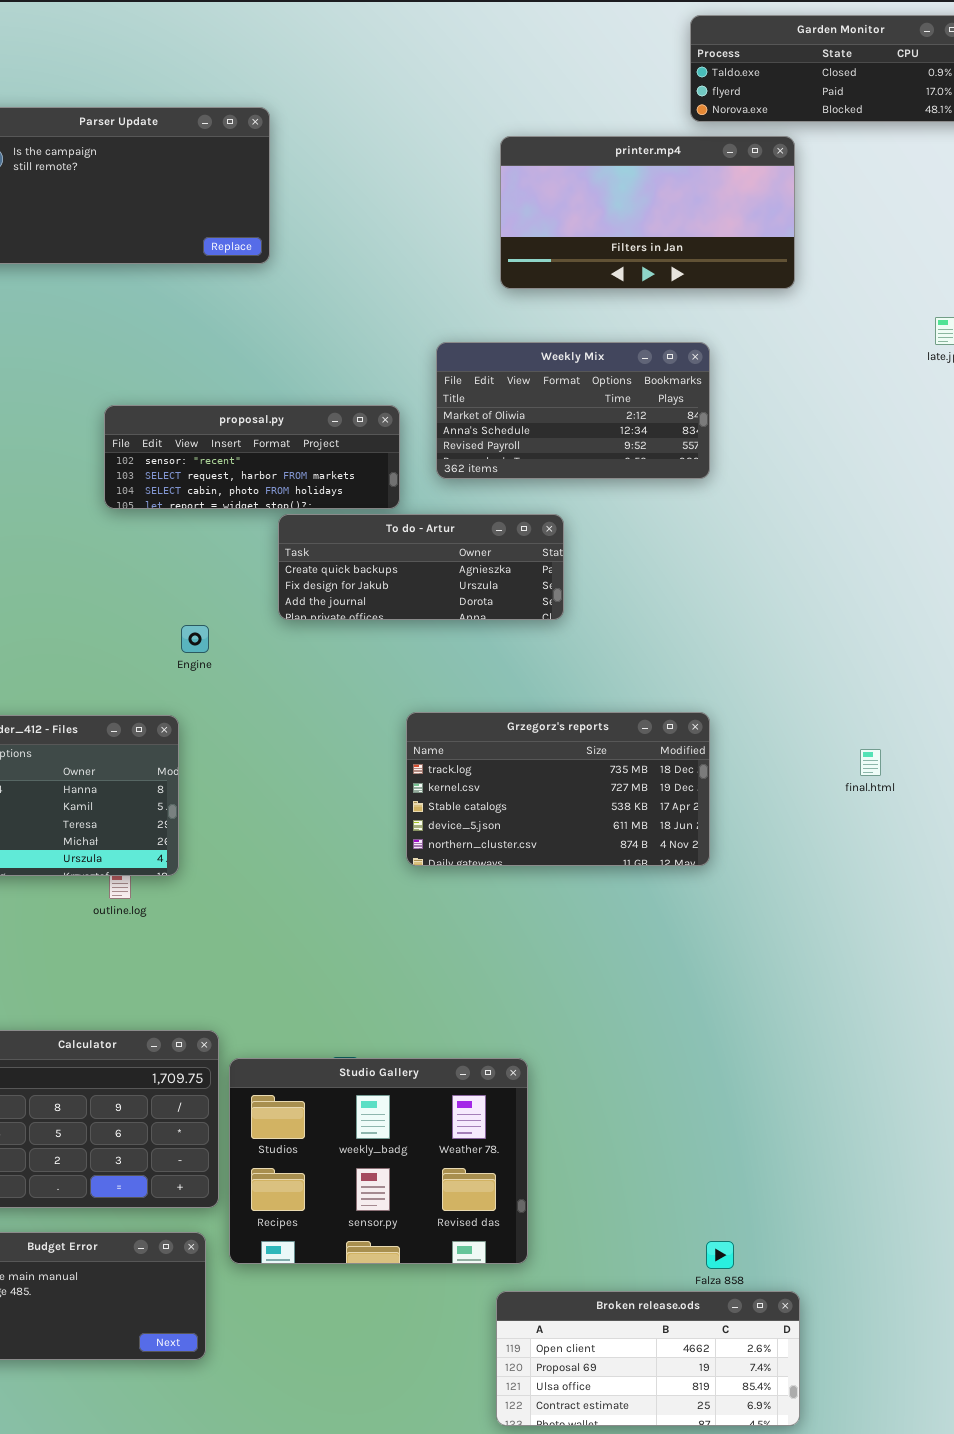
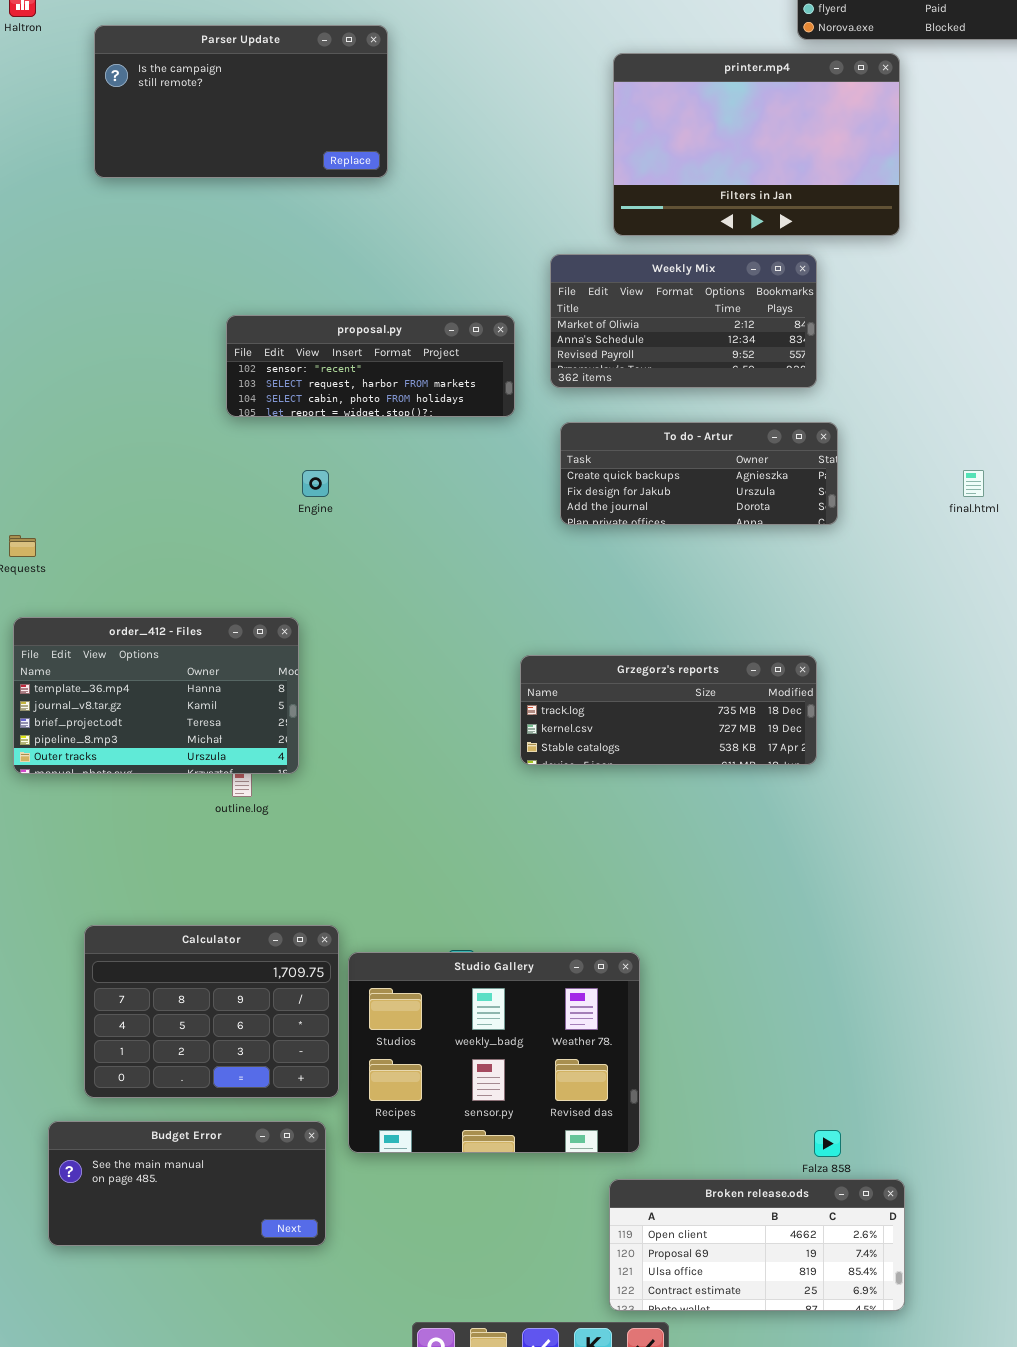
printer.mp4: [500,136,795,289] -> [613,53,900,236], resized
To do - Artur: [278,514,564,620] -> [560,422,838,525], moved
Engine: [181,625,209,653] -> [302,470,329,497], moved
Grzegorz's reports: [406,712,710,866] -> [520,655,817,765], resized
final.html: [860,749,881,776] -> [963,470,984,497], moved

